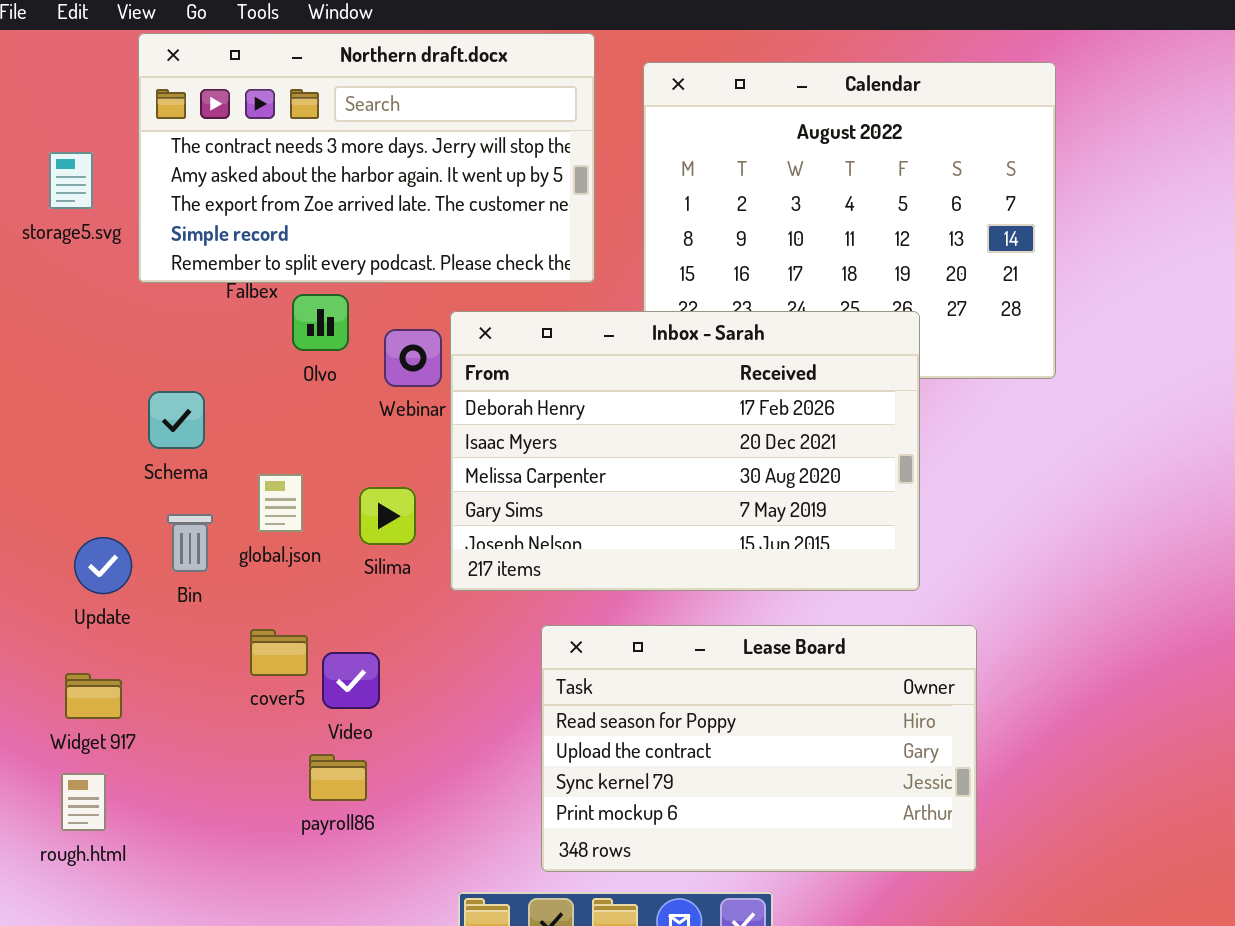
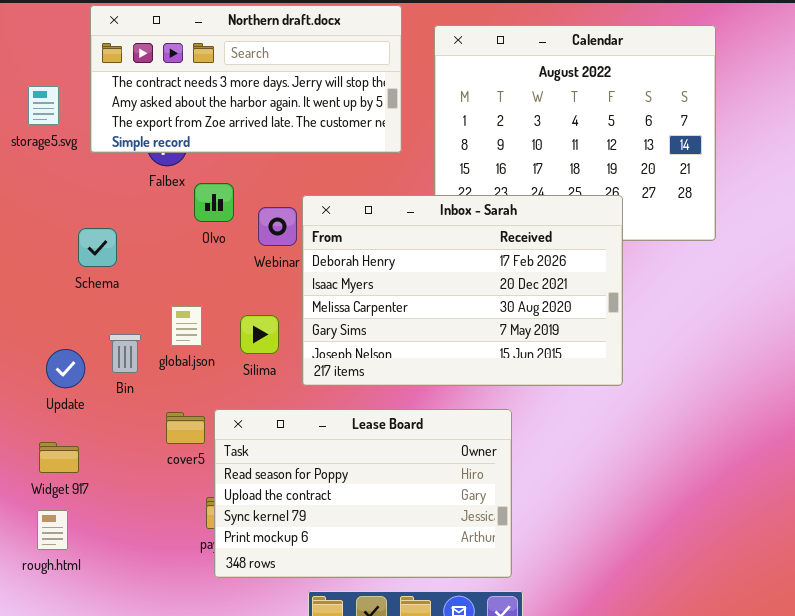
Northern draft.docx: [138,33,595,283] -> [90,5,402,153], resized
Schema: [148,391,205,449] -> [78,228,117,267], moved
Lease Board: [541,625,977,872] -> [214,409,512,578], moved

